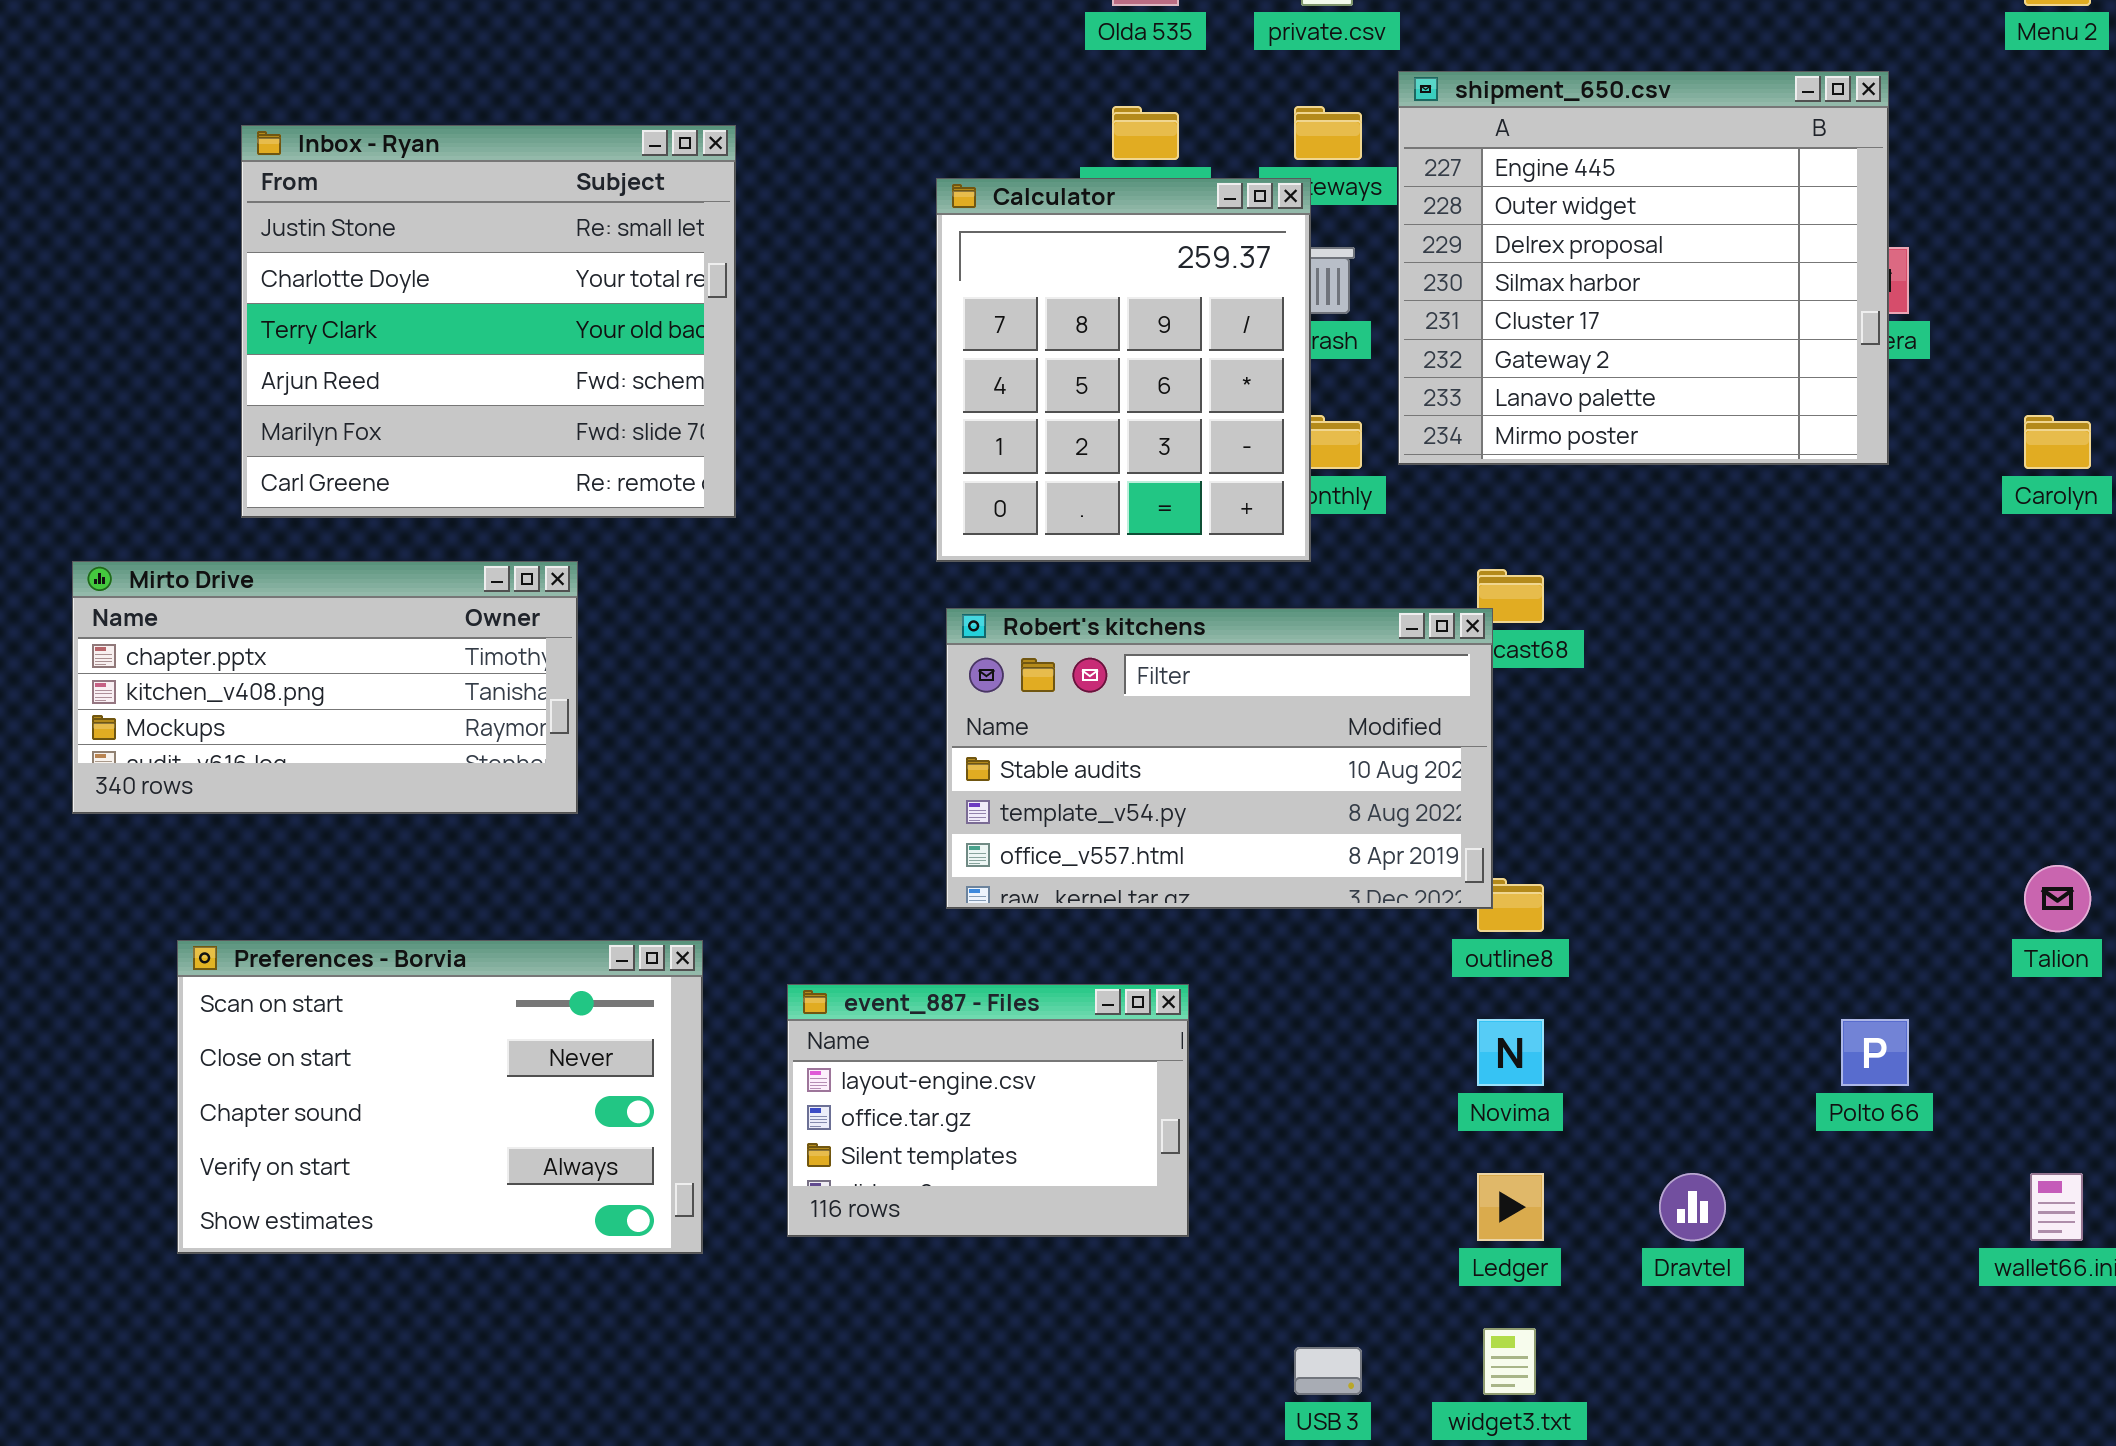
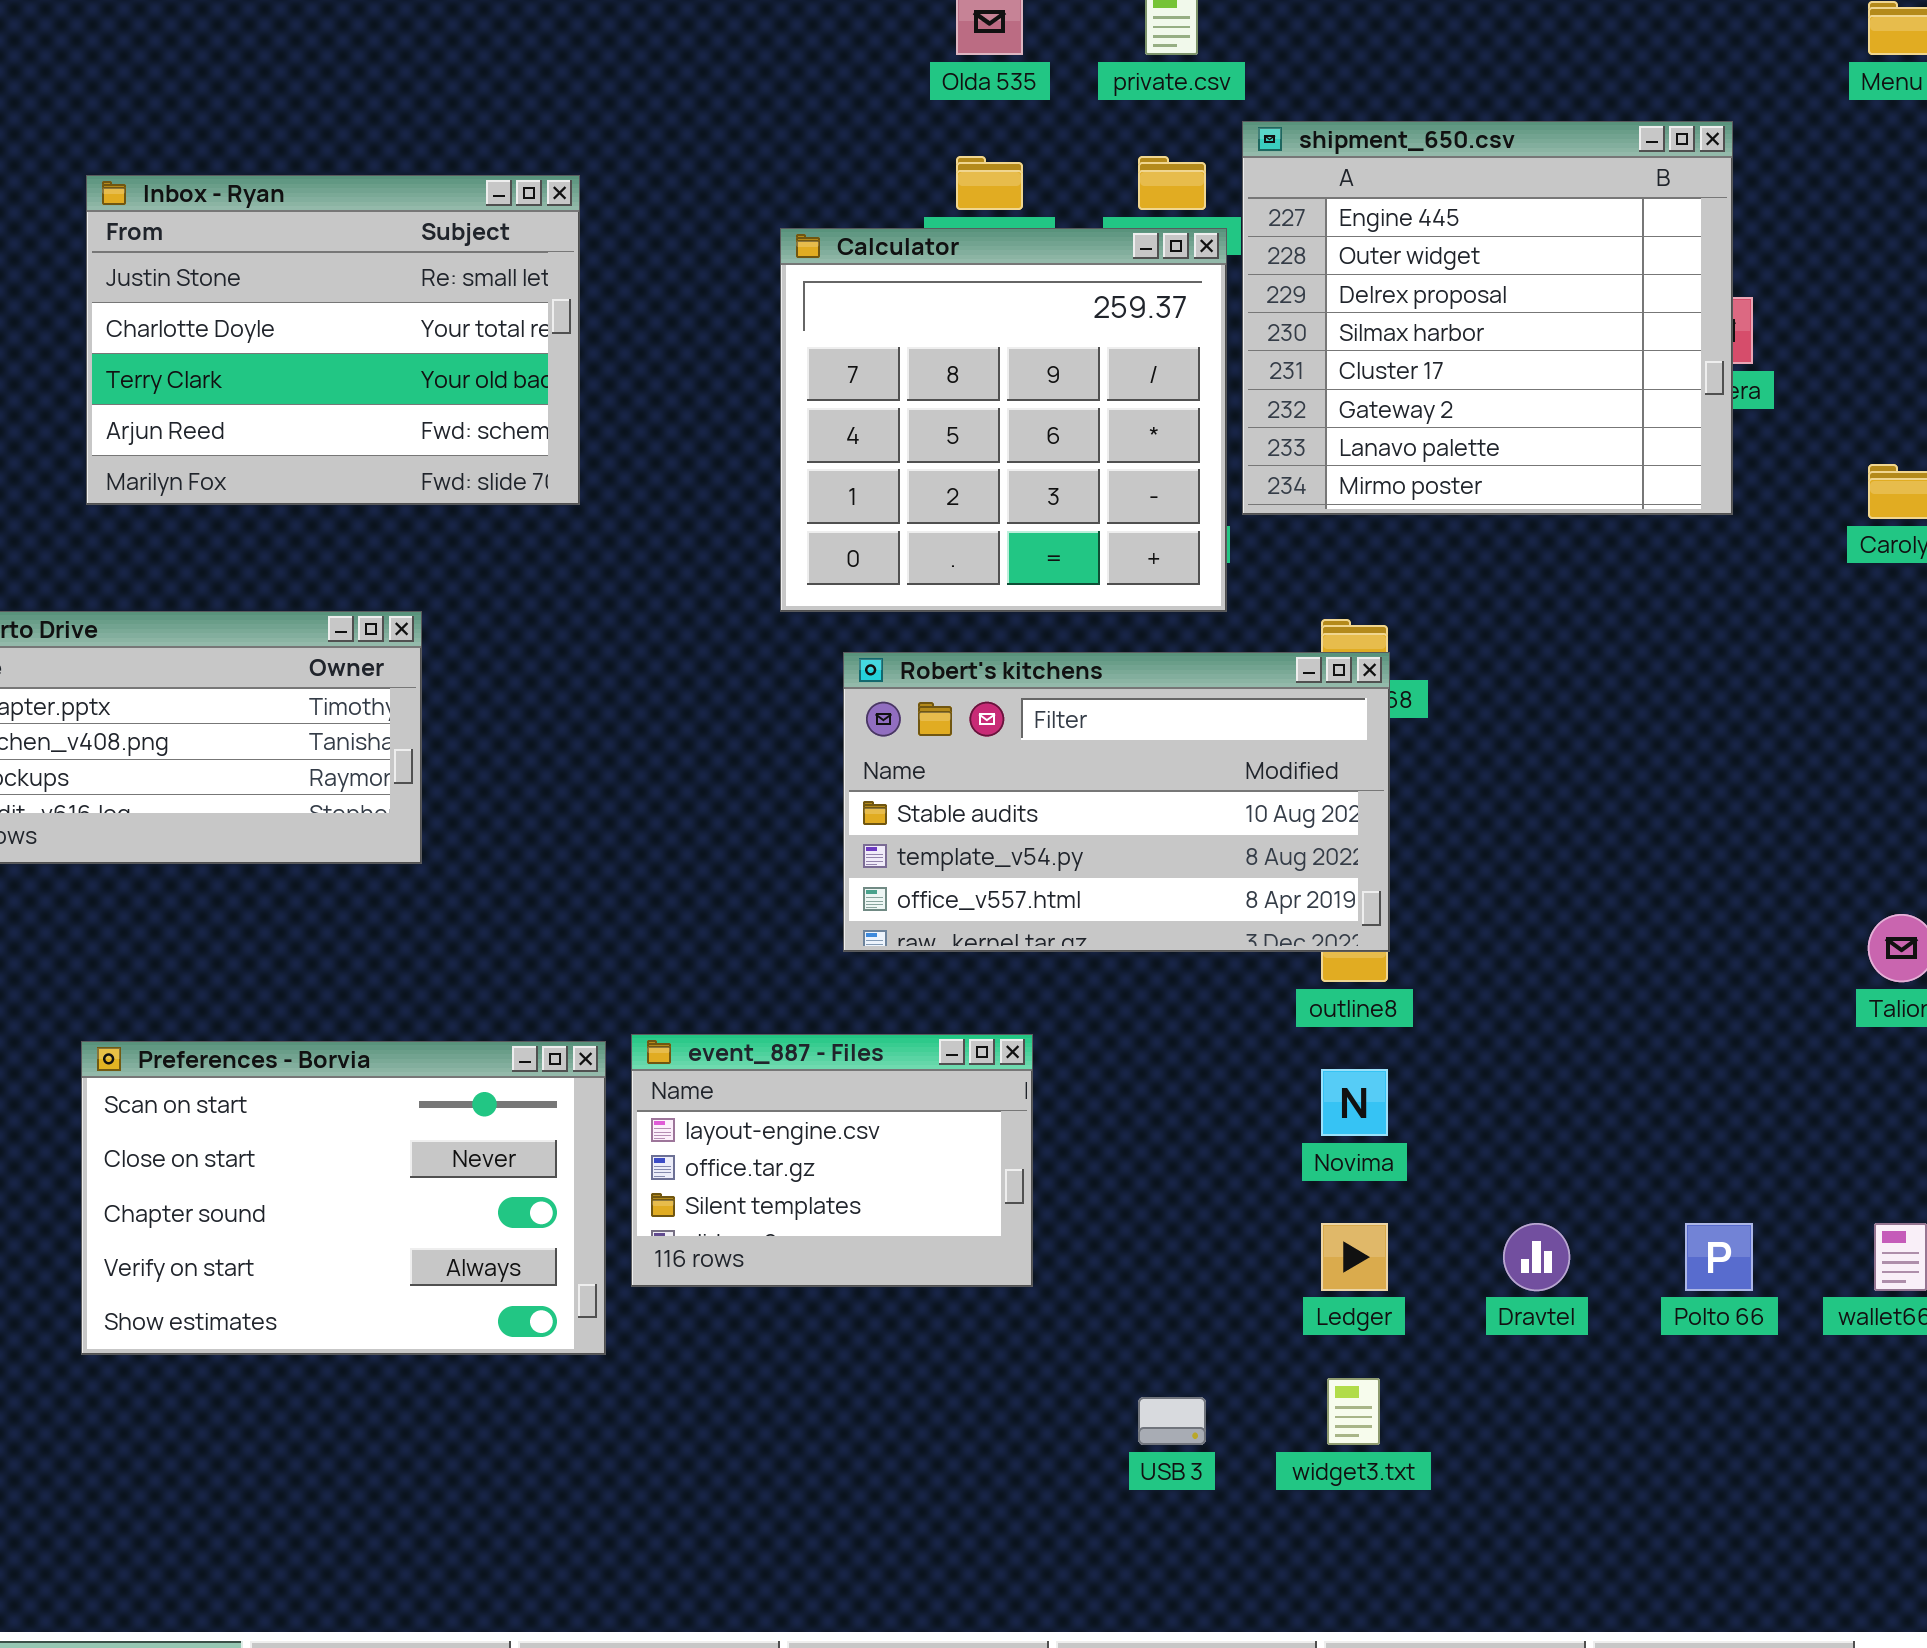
Inbox - Ryan: [241,125,736,518] -> [86,175,580,505], resized
Calculator: [936,178,1311,562] -> [780,228,1227,612], resized
Robert's kitchens: [946,608,1493,909] -> [843,652,1390,952], moved
Preferences - Borvia: [177,940,703,1254] -> [81,1041,606,1355], moved
Polto 66: [1841,1019,1909,1086] -> [1685,1223,1753,1291], moved

